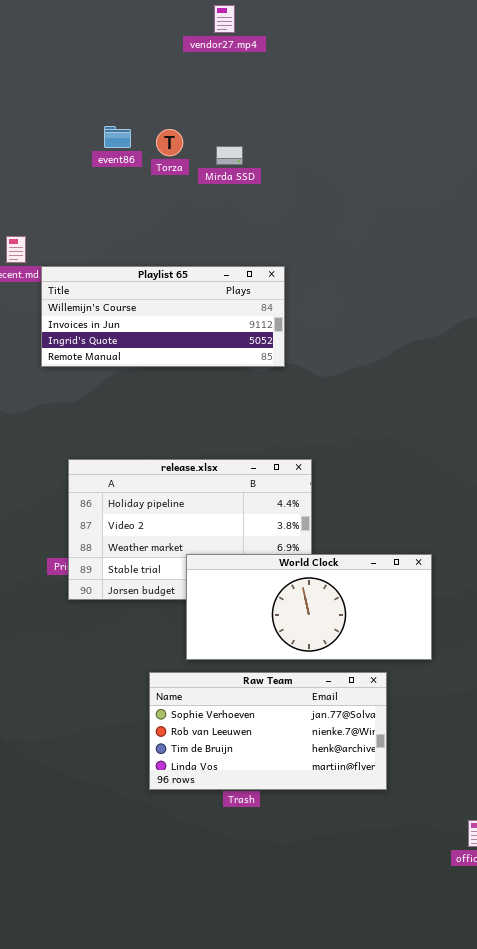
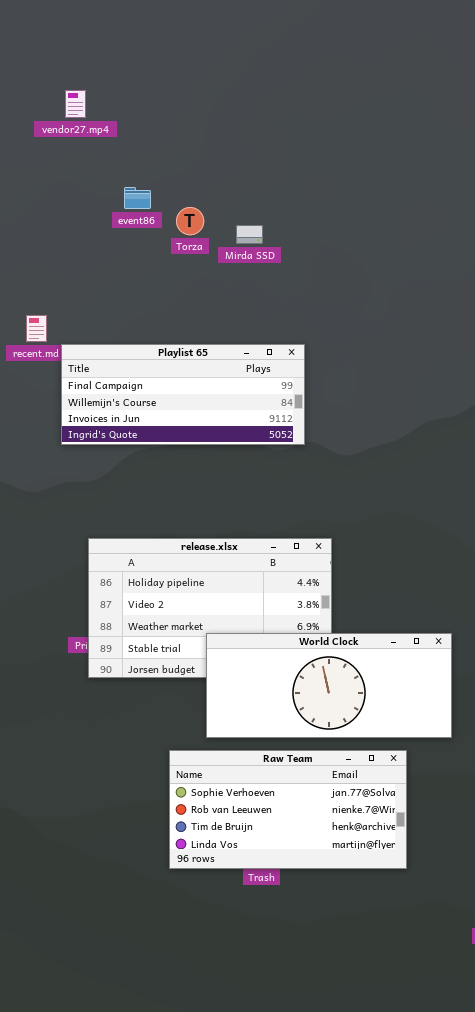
vendor27.mp4: [214,5,235,33] -> [65,90,86,118], moved
event86: [104,126,131,148] -> [124,187,151,209], moved
Playlist 65: [41,266,285,367] -> [61,344,305,445], scrolled up 1 row

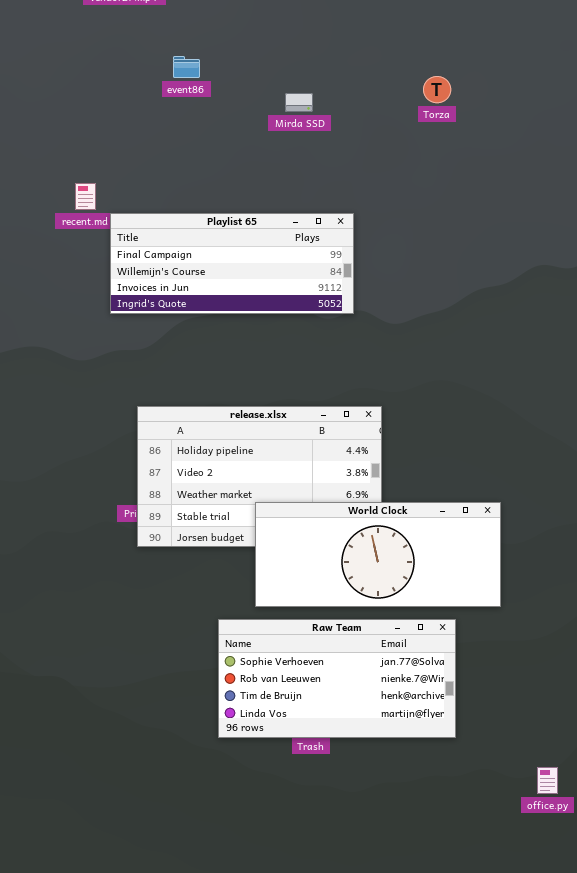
Torza: [176,207,204,235] -> [423,76,451,103], moved

